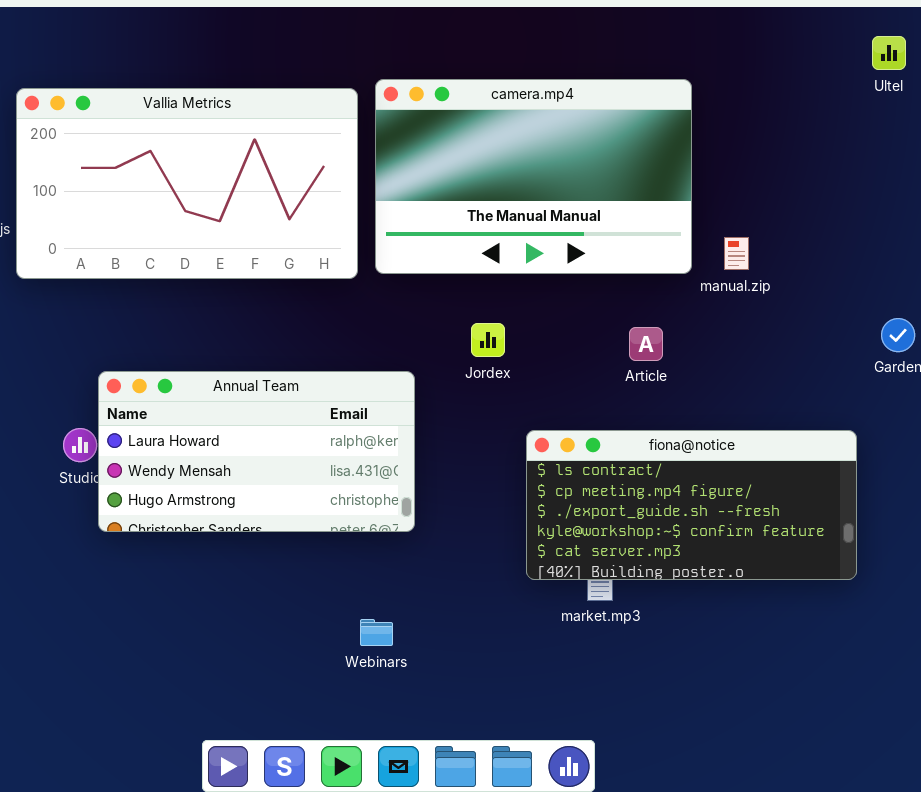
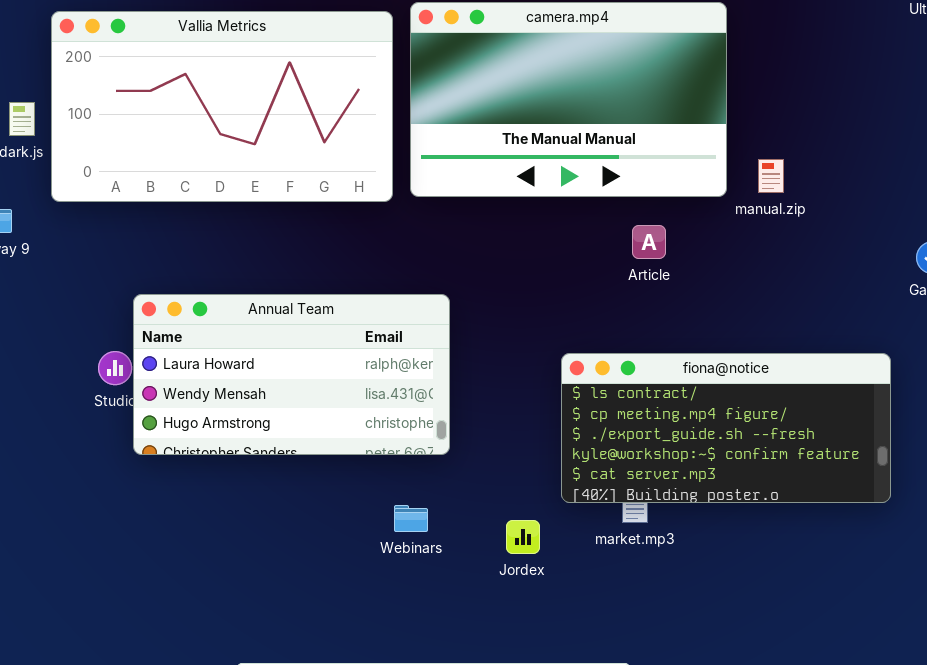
Jordex: [471,323,505,357] -> [506,520,540,554], moved
Article: [629,327,663,361] -> [632,225,666,259], moved
Webinars: [360,619,393,646] -> [394,505,428,532], moved

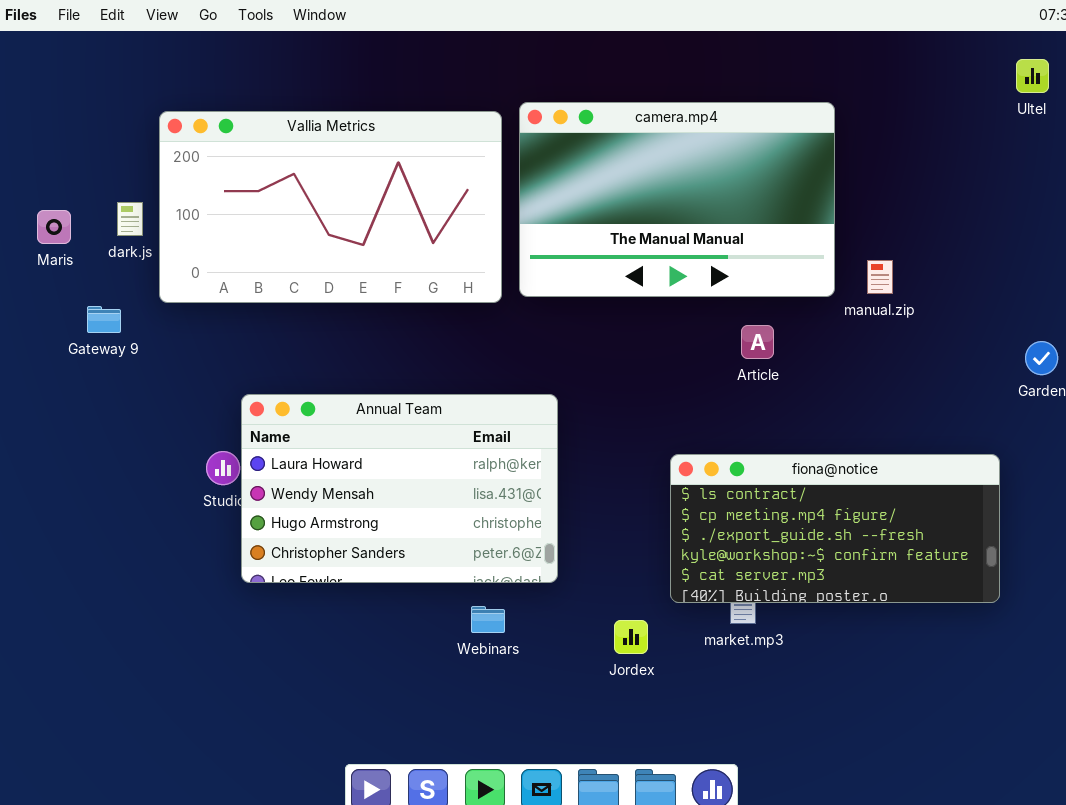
Annual Team: [133,294,450,455] -> [241,394,558,583], resized
Webinars: [394,505,428,532] -> [471,606,505,633], moved

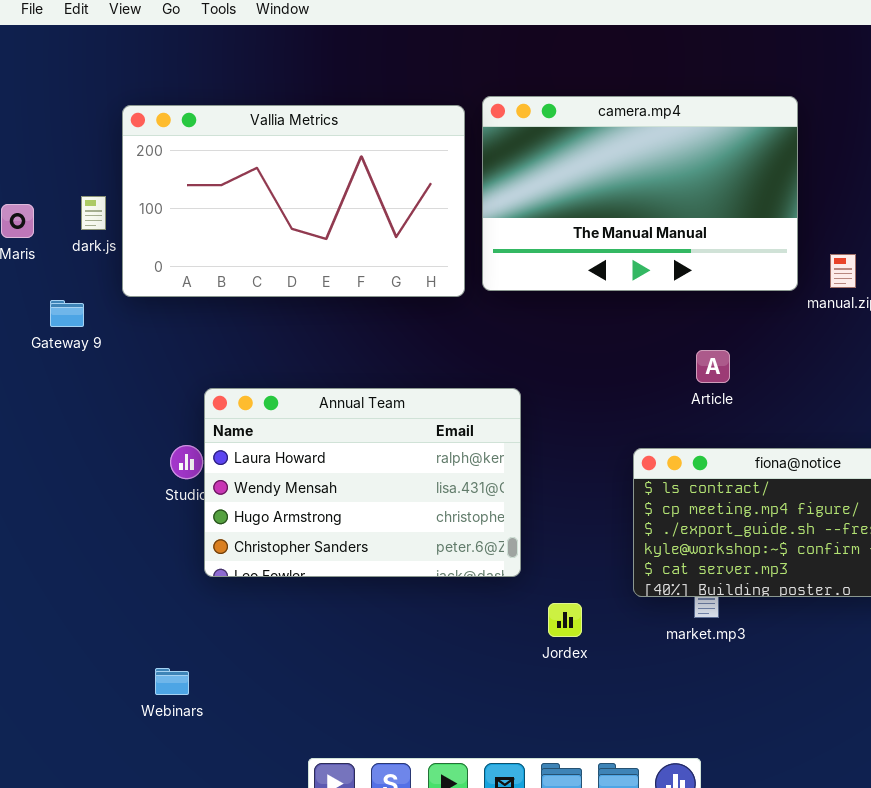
Article: [741,325,774,359] -> [696,350,730,383], moved
Webinars: [471,606,505,633] -> [155,668,189,695], moved
Jordex: [614,620,648,654] -> [548,603,582,637], moved

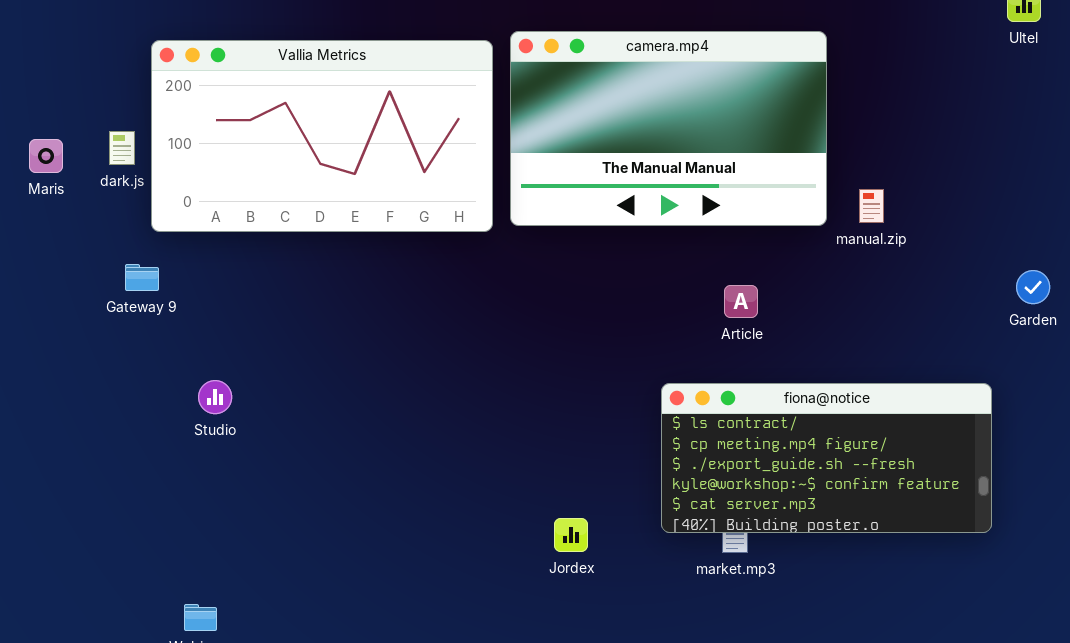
Gateway 9: [50,300,84,327] -> [125,264,159,291], moved
Annual Team: [204,388,521,577] -> none, closed
Jordex: [548,603,582,637] -> [554,518,588,552], moved

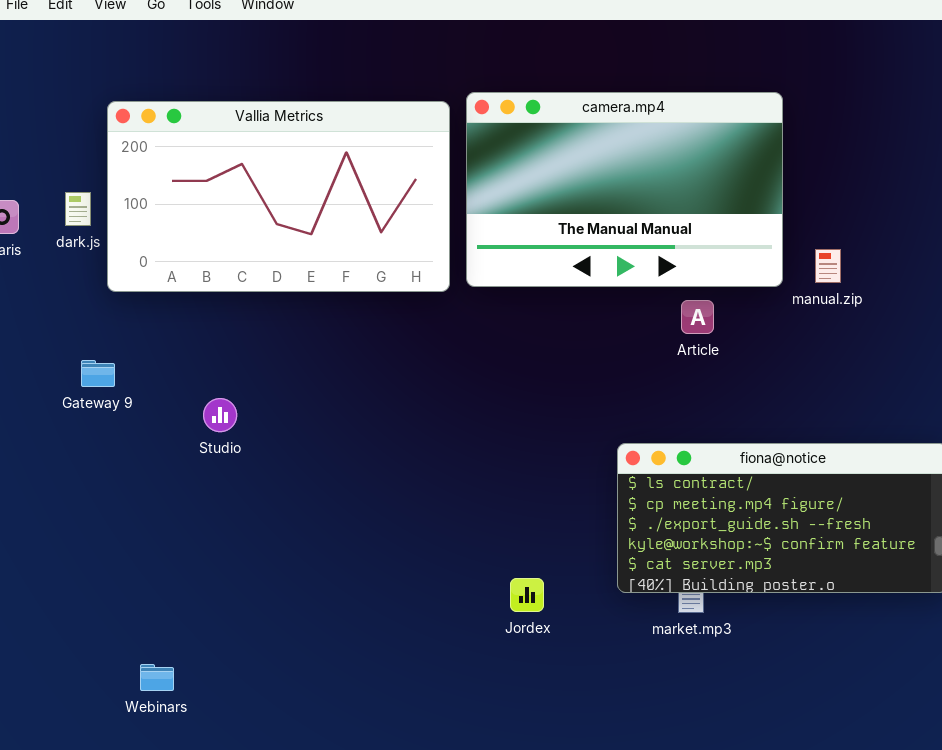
Gateway 9: [125,264,159,291] -> [81,360,115,387], moved
Article: [724,285,758,318] -> [681,300,714,334], moved
Studio: [198,380,232,414] -> [203,398,237,432], moved

